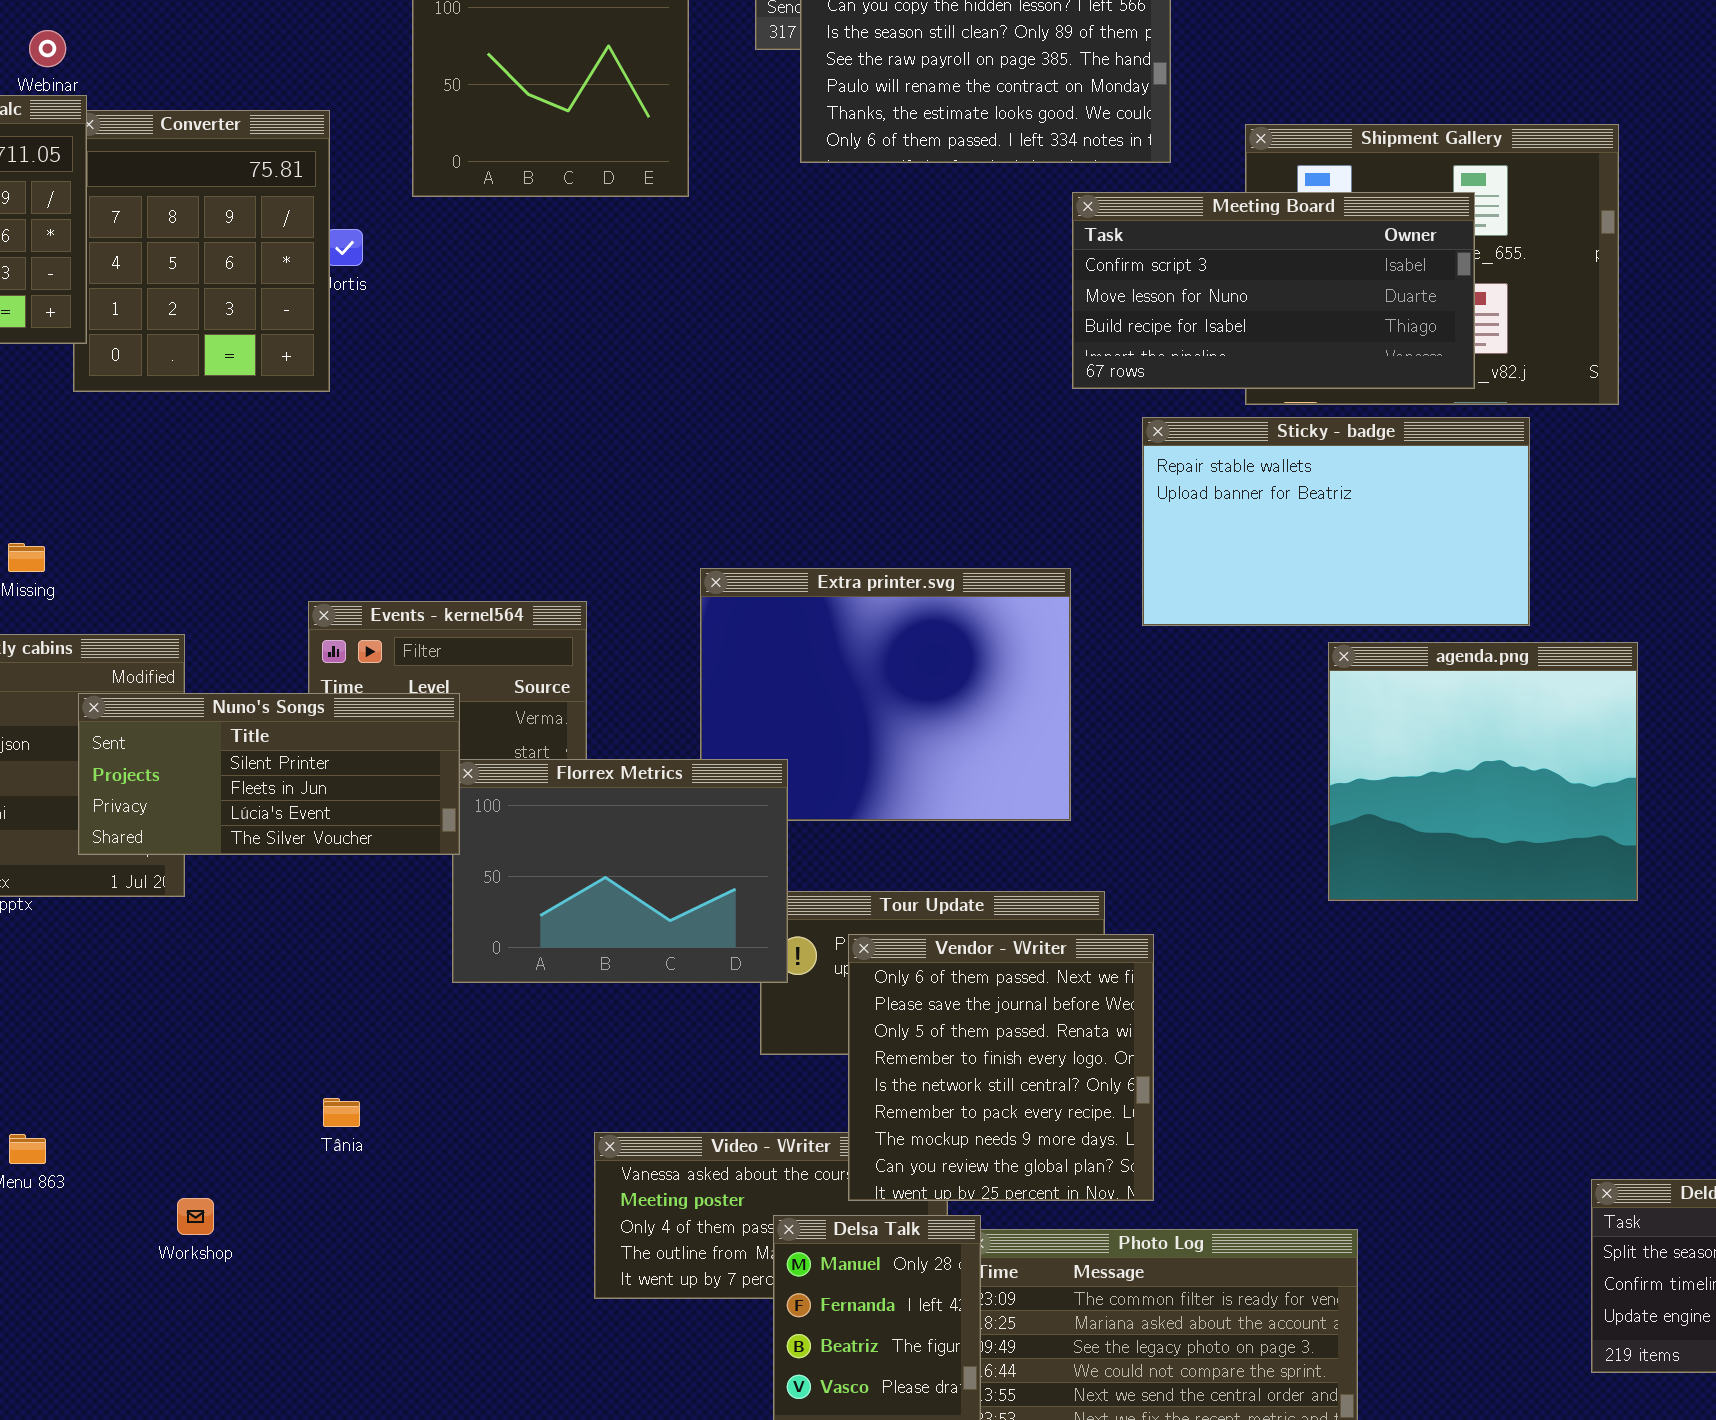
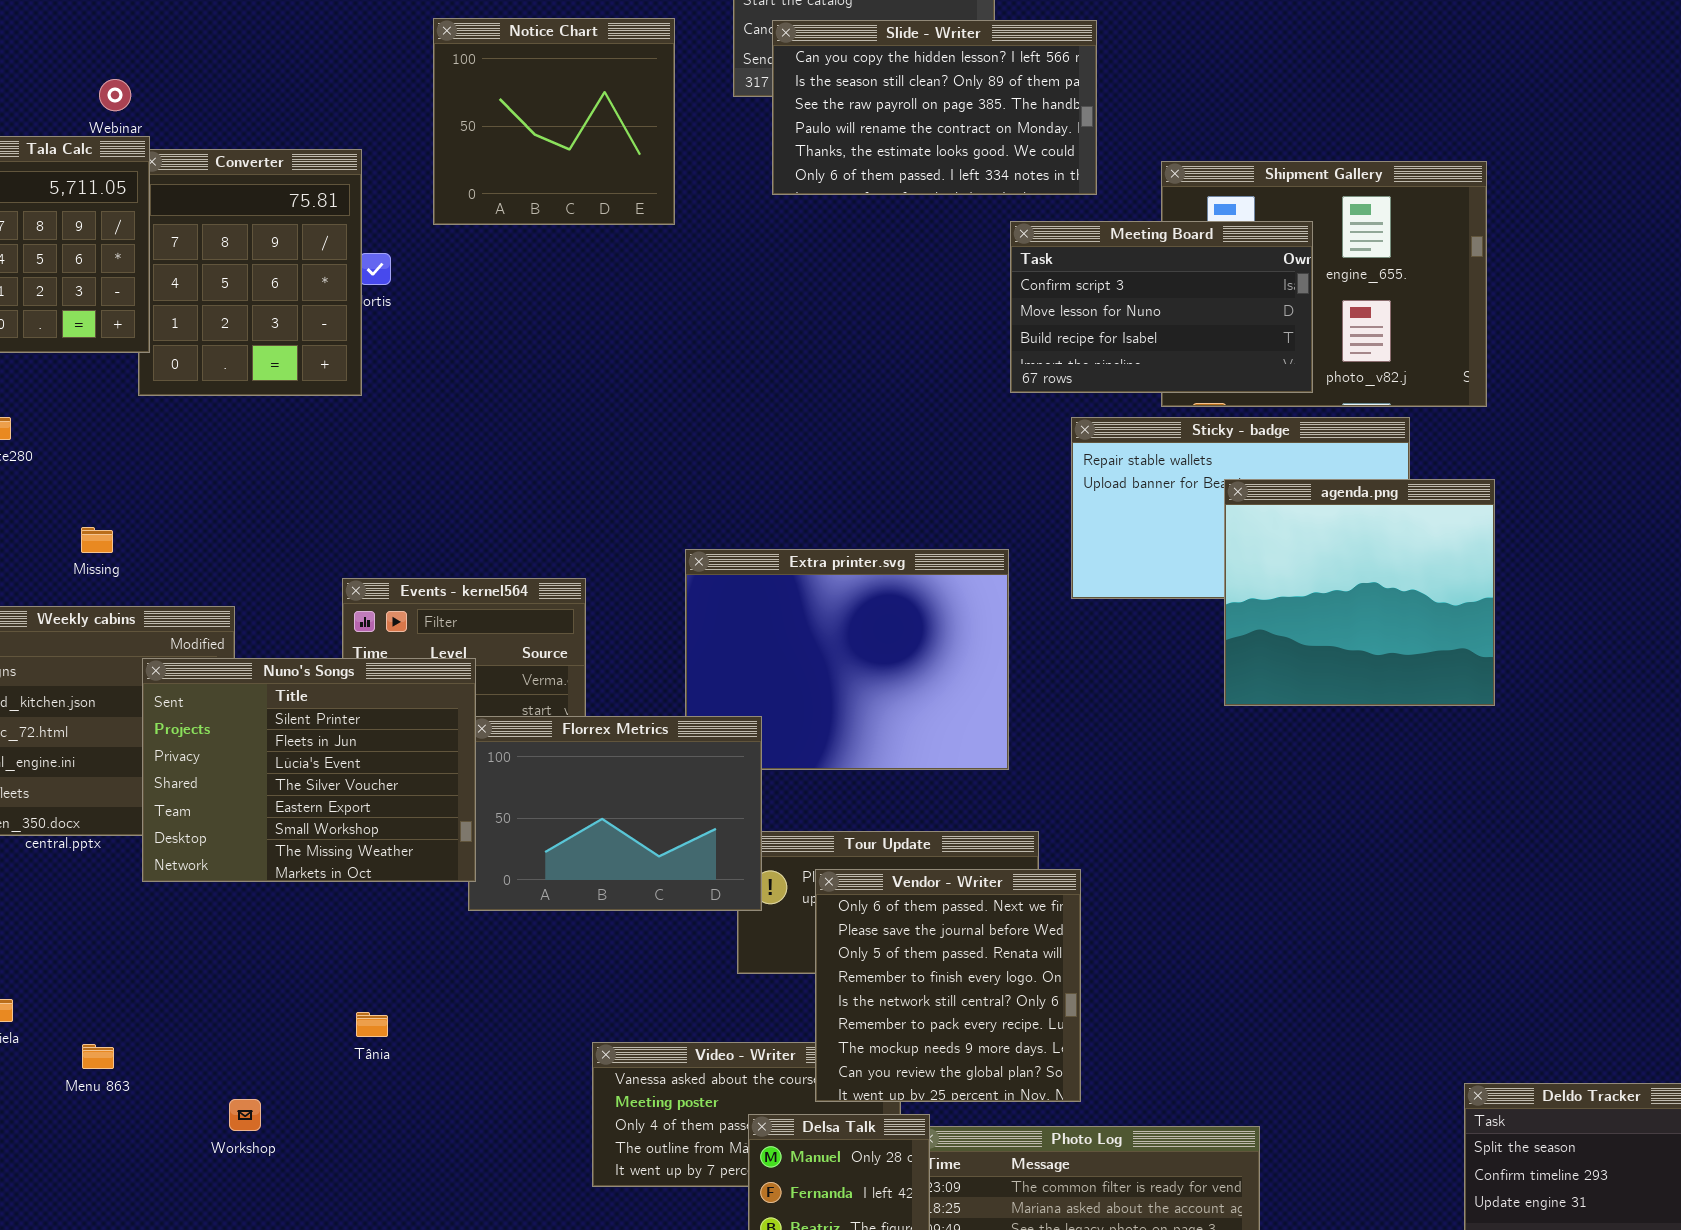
Meeting Board: [1072,192,1475,389] -> [1010,221,1313,393], resized
agenda.png: [1328,642,1638,901] -> [1224,479,1495,706], moved
Nuno's Songs: [78,693,460,855] -> [142,658,476,882], resized

